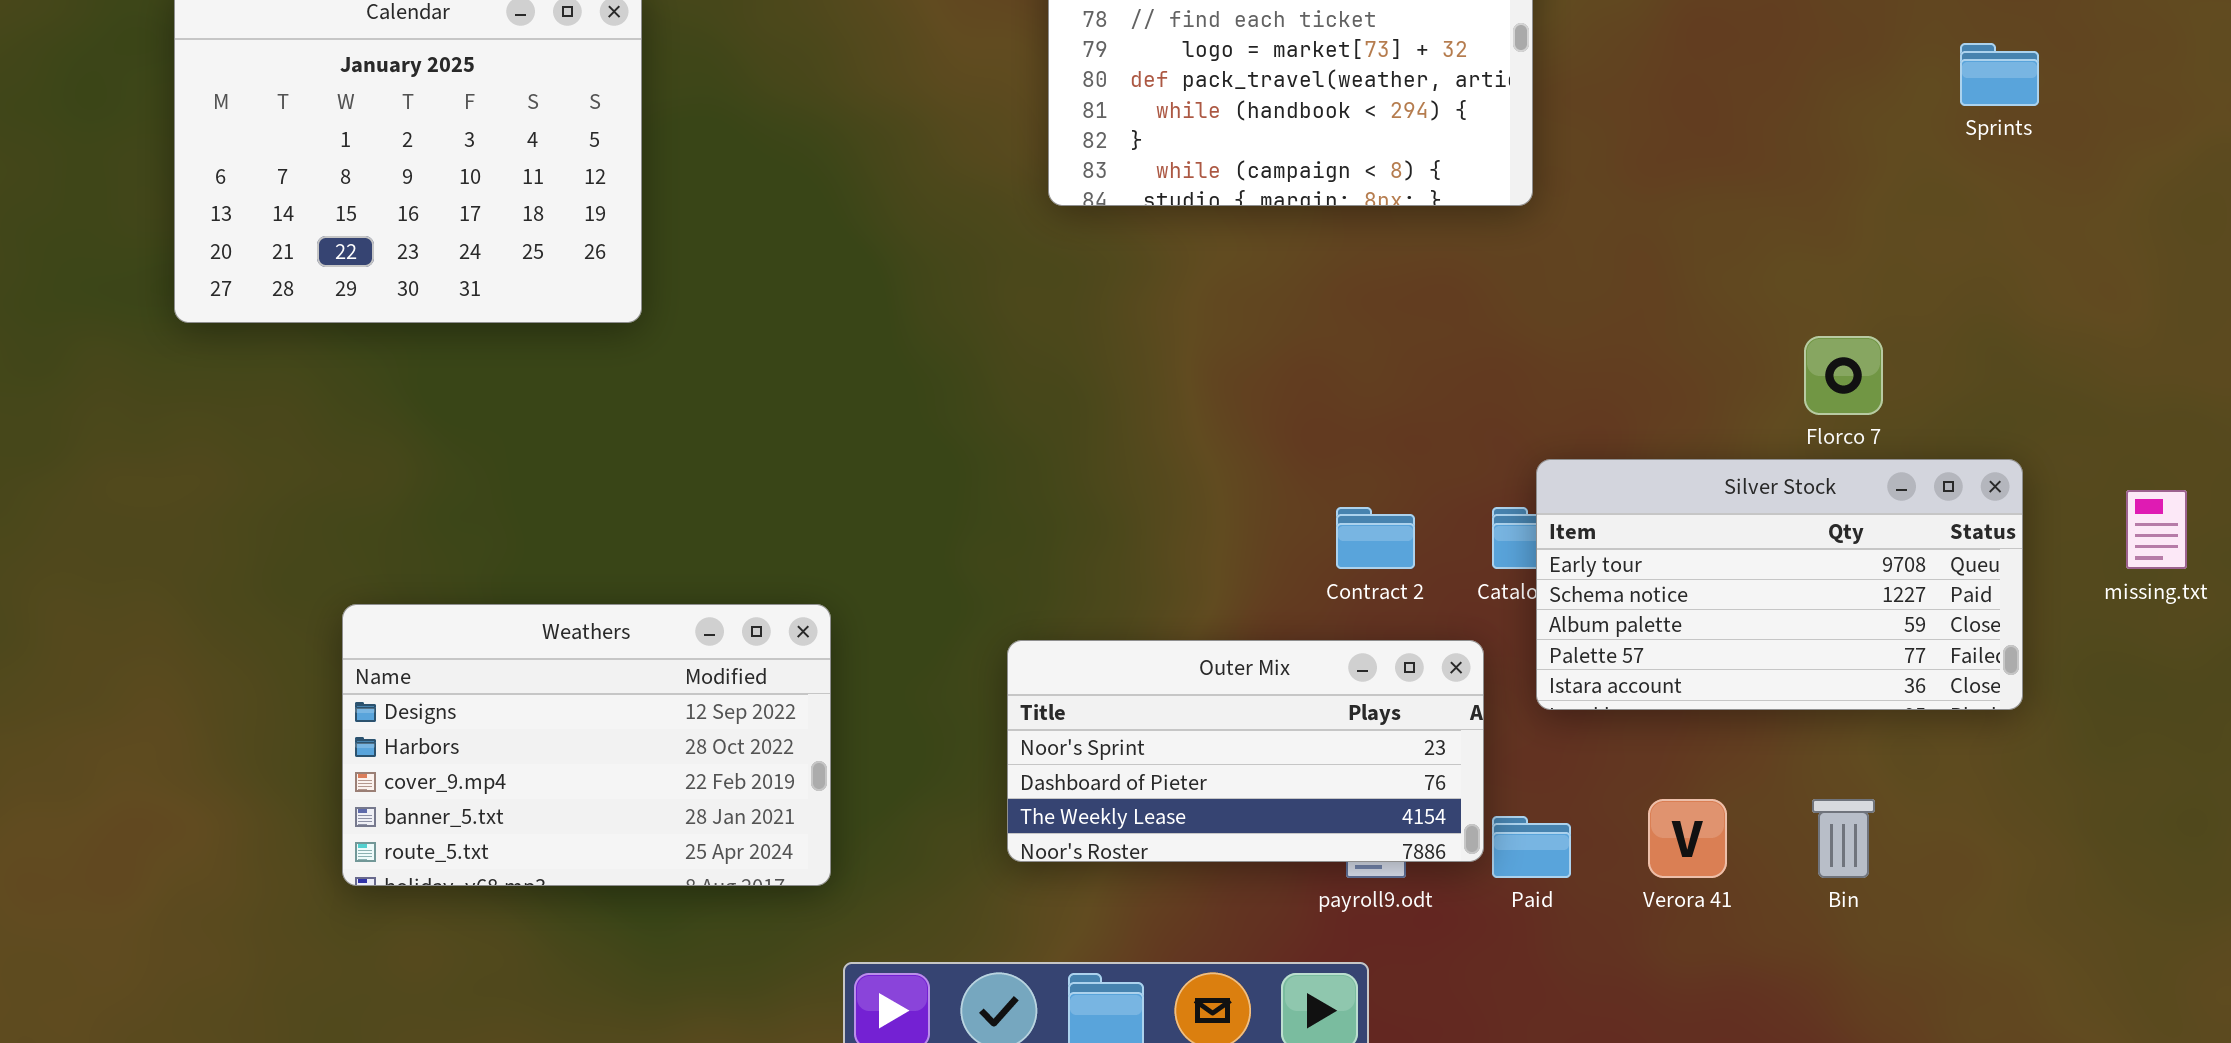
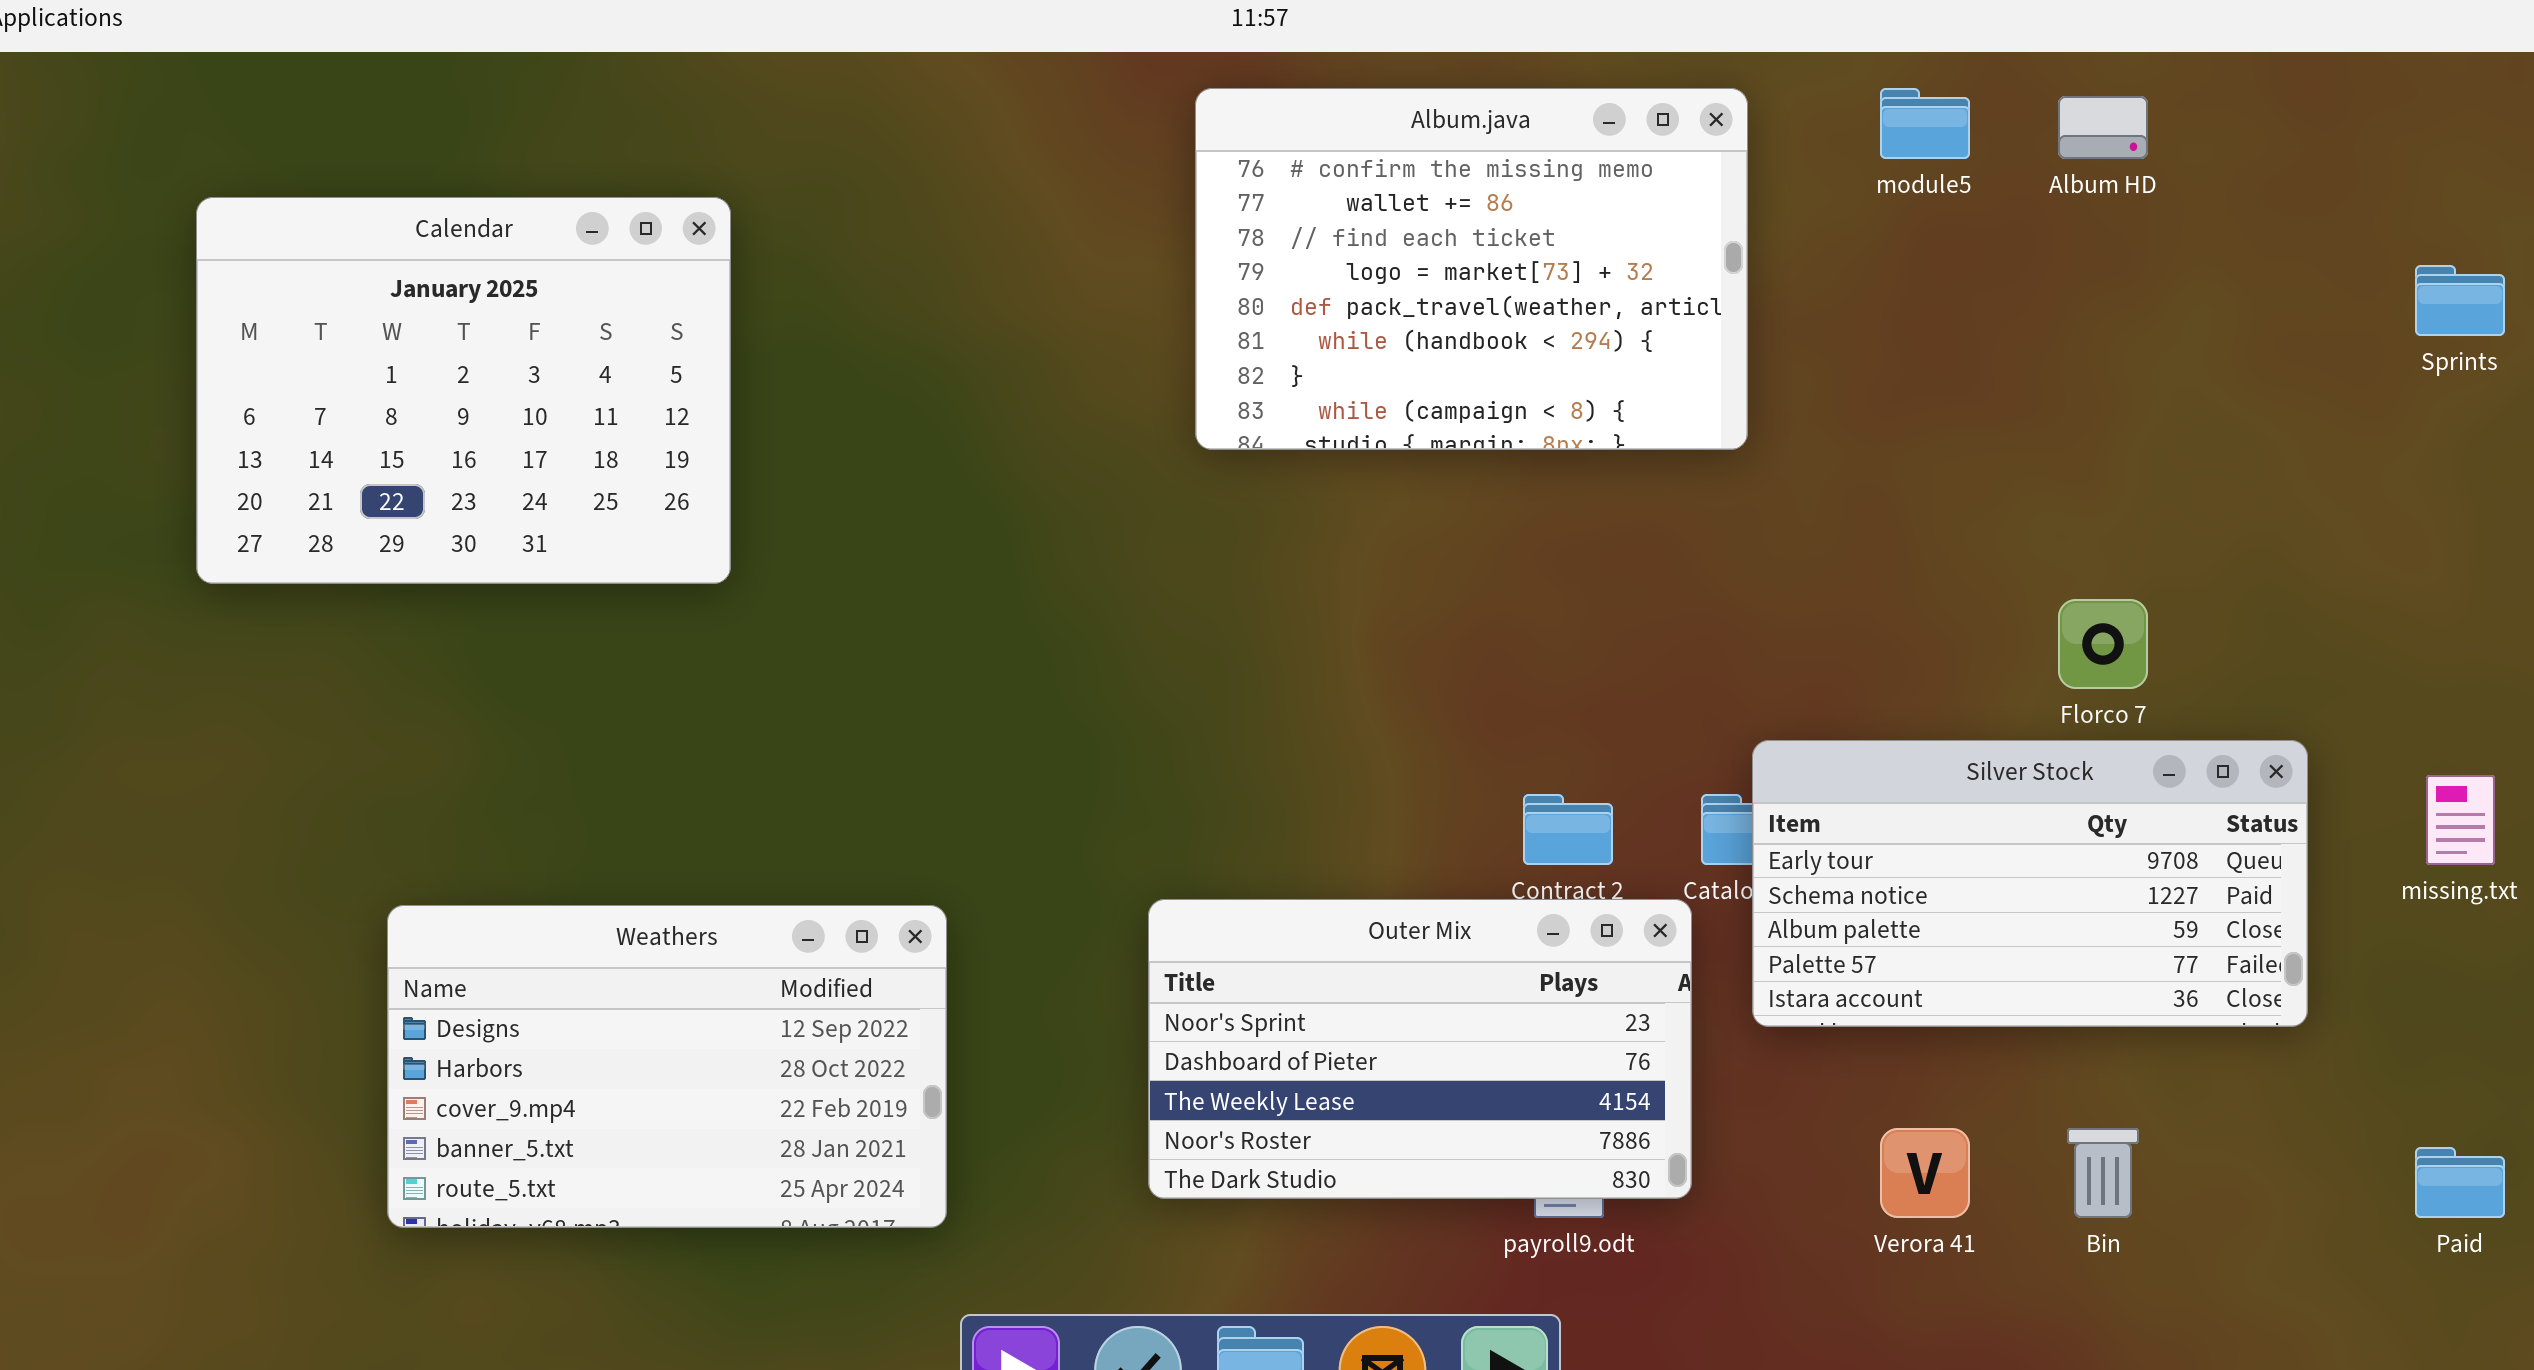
Sprints: [1960,43,2039,106] -> [2415,265,2505,336], moved
Outer Mix: [1007,640,1484,862] -> [1148,899,1692,1199], resized
Paid: [1492,816,1571,878] -> [2415,1147,2505,1218], moved

